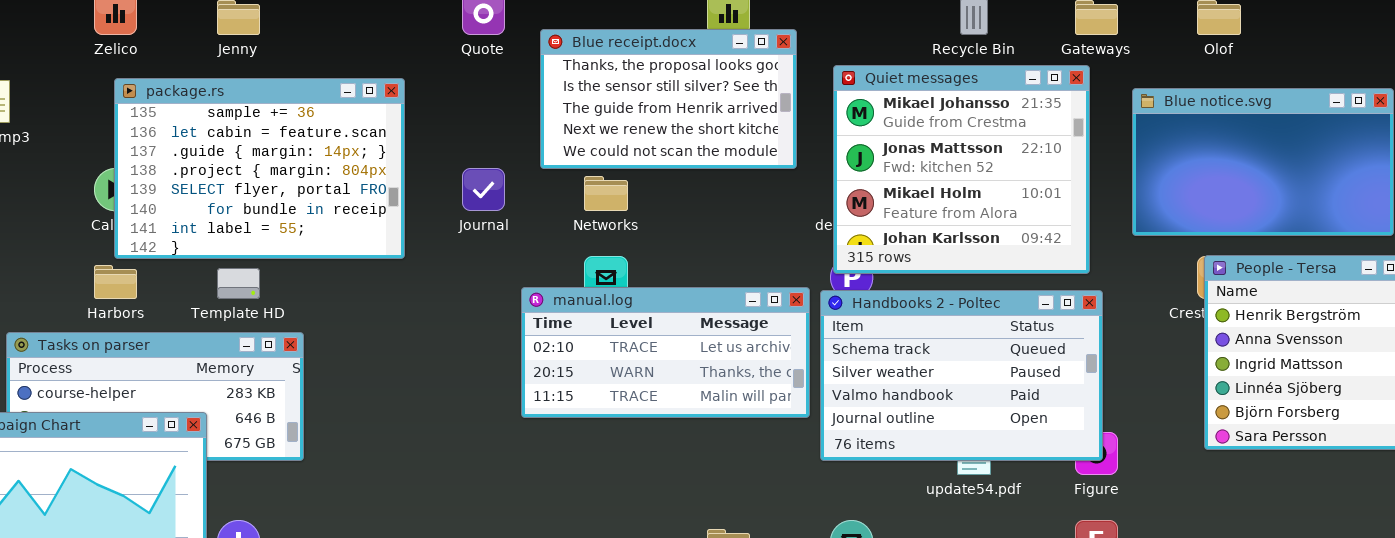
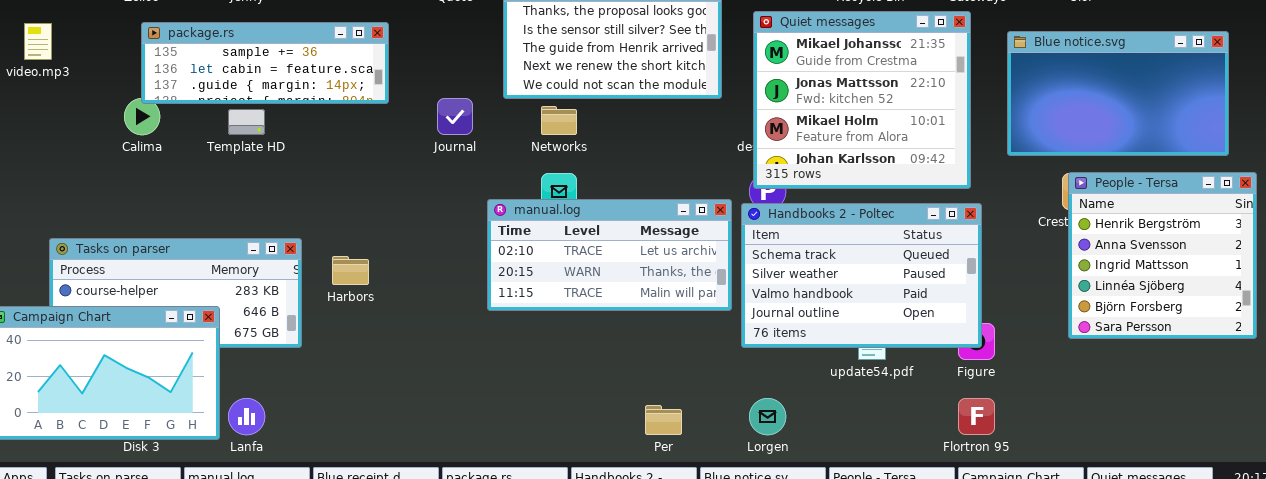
package.rs: [114,78,405,259] -> [141,22,389,104], resized
Harbors: [94,265,137,299] -> [332,256,369,285], moved
Template HD: [217,268,260,299] -> [228,109,265,135], moved

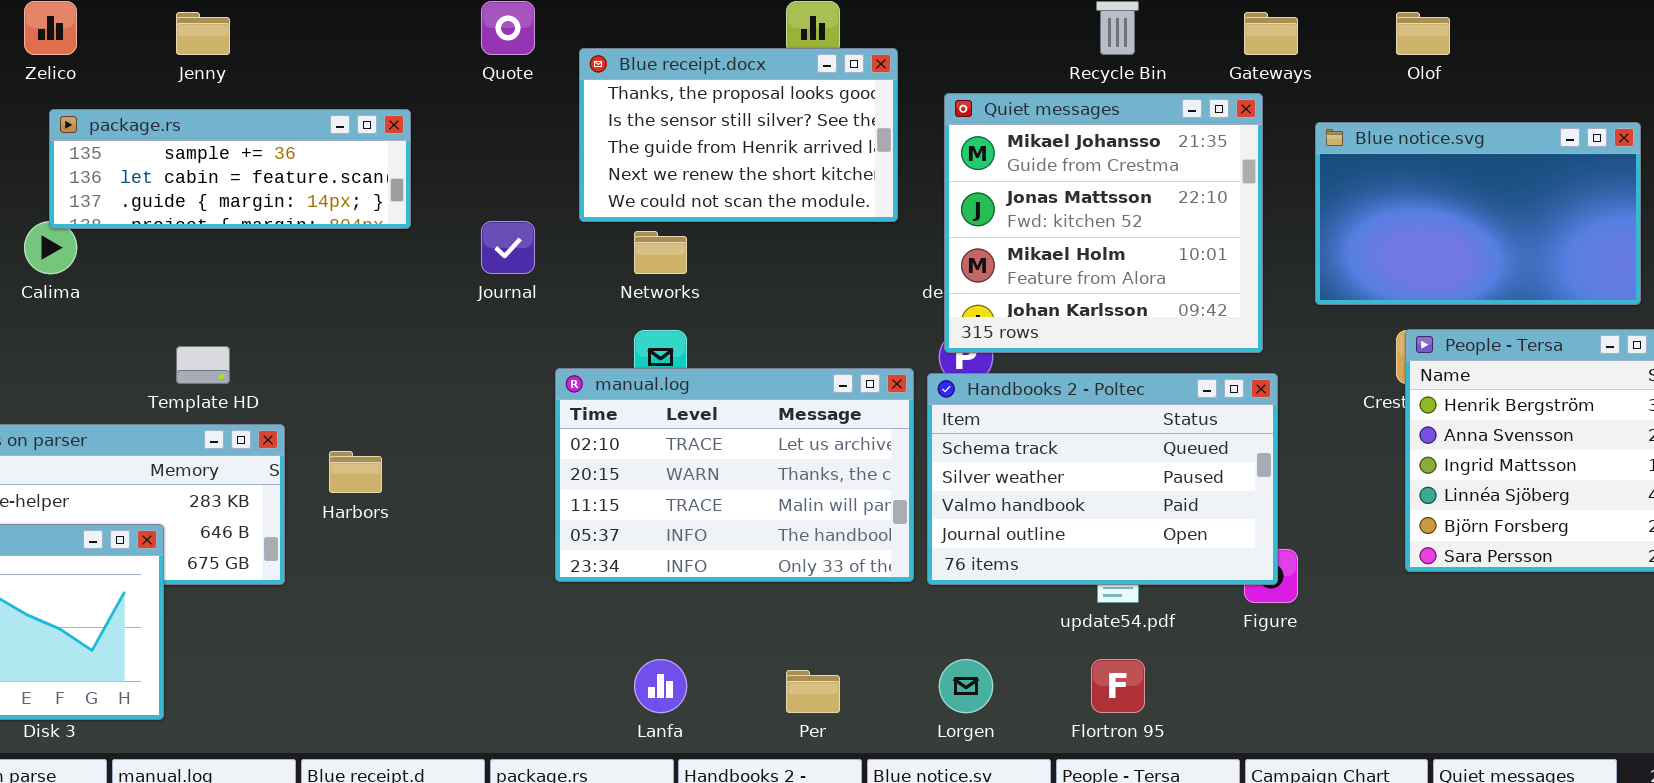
Template HD: [228,109,265,135] -> [176,346,230,384], moved
manual.log: [487,199,732,311] -> [555,368,914,582], resized
Lanfa: [228,398,265,435] -> [634,659,687,713], moved
Flortron 95: [958,398,995,435] -> [1091,659,1145,713], moved

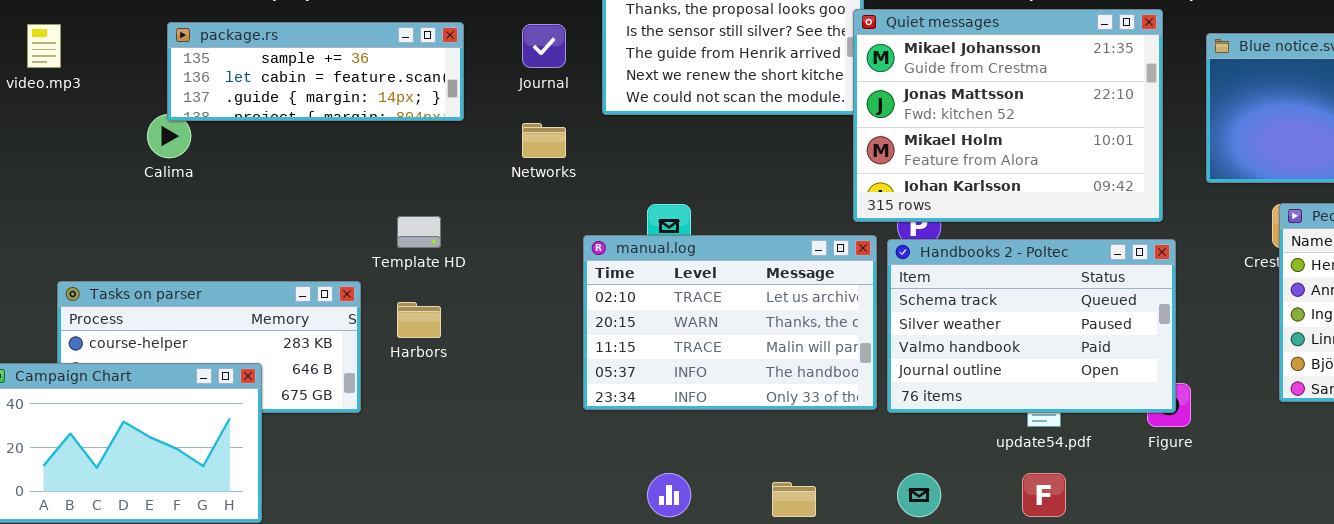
Quiet messages: [944,93,1263,353] -> [853,9,1163,222], resized
Journal: [481,221,535,274] -> [522,24,566,68], moved
Networks: [634,231,687,274] -> [522,123,566,158], moved
Template HD: [176,346,230,384] -> [397,216,441,248], moved

